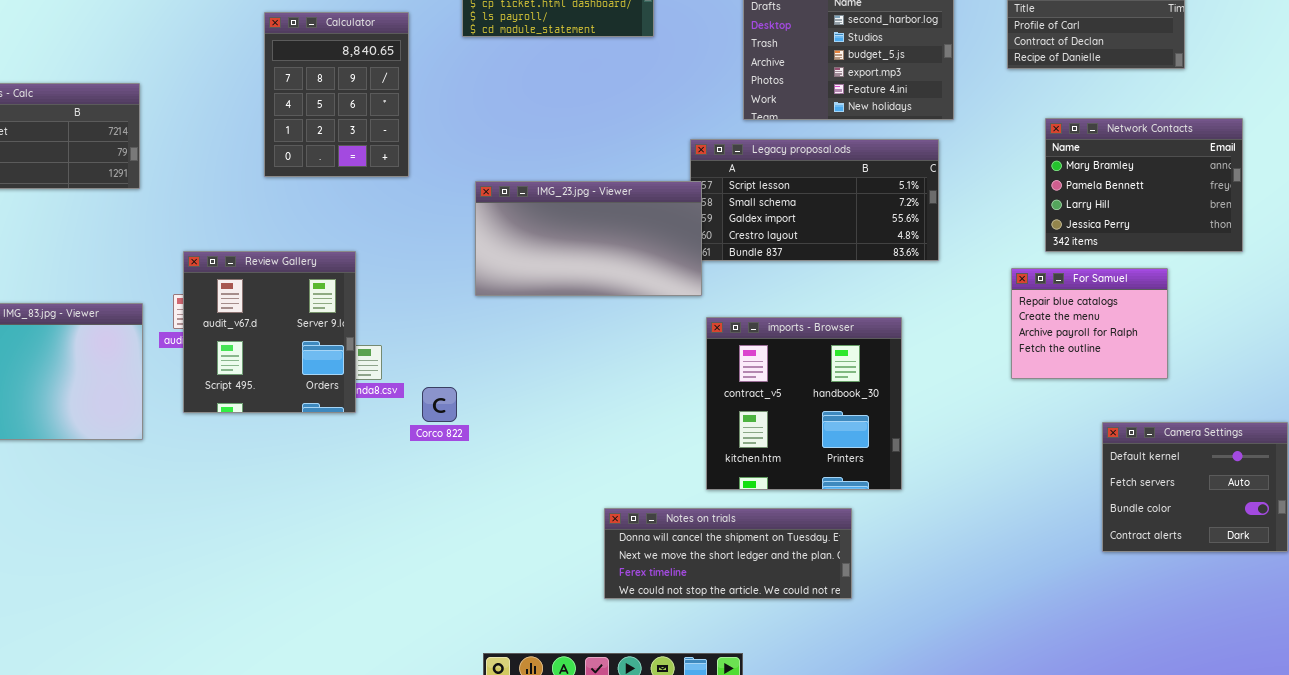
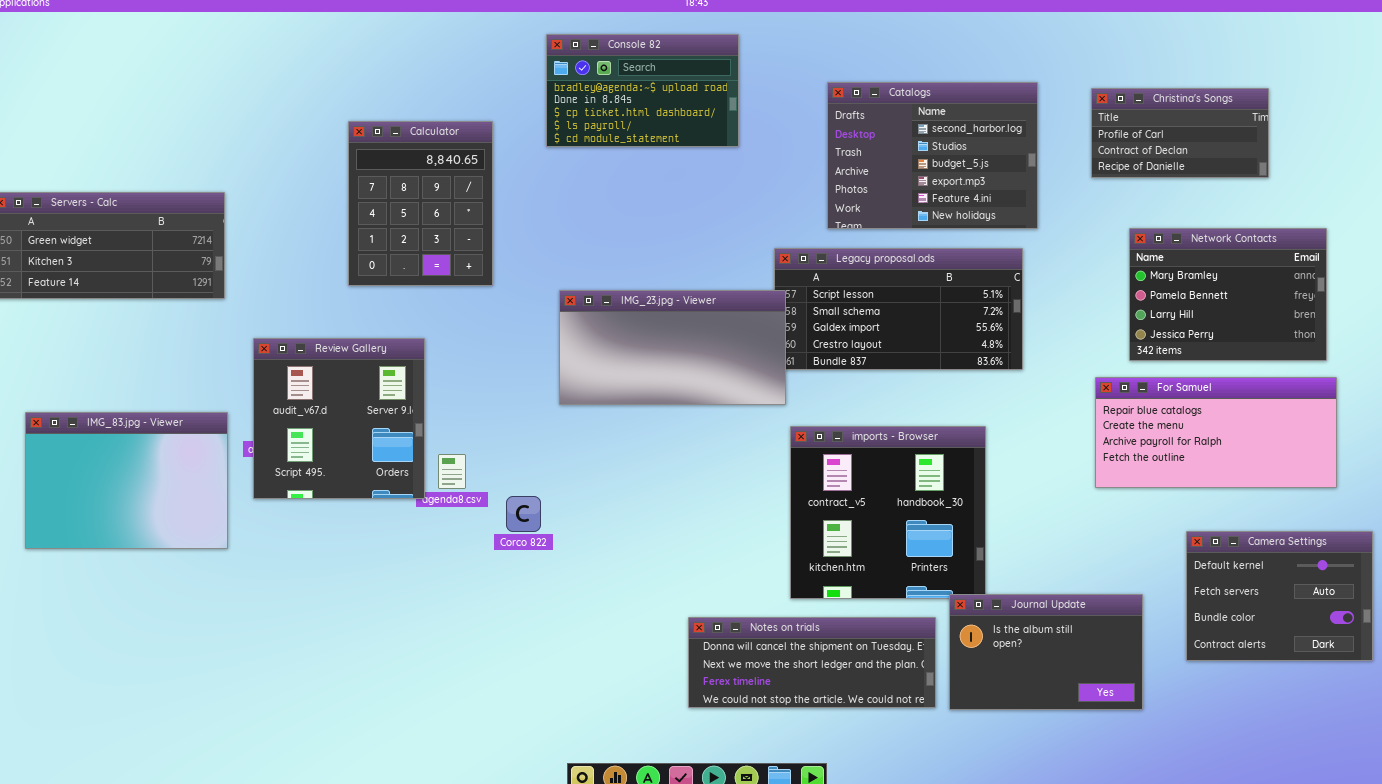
Review Gallery: [183,251,356,413] -> [253,338,425,499], moved
For Samuel: [1011,268,1168,379] -> [1095,377,1337,488], resized
Journal Update: none -> [949,594,1143,710], opened

